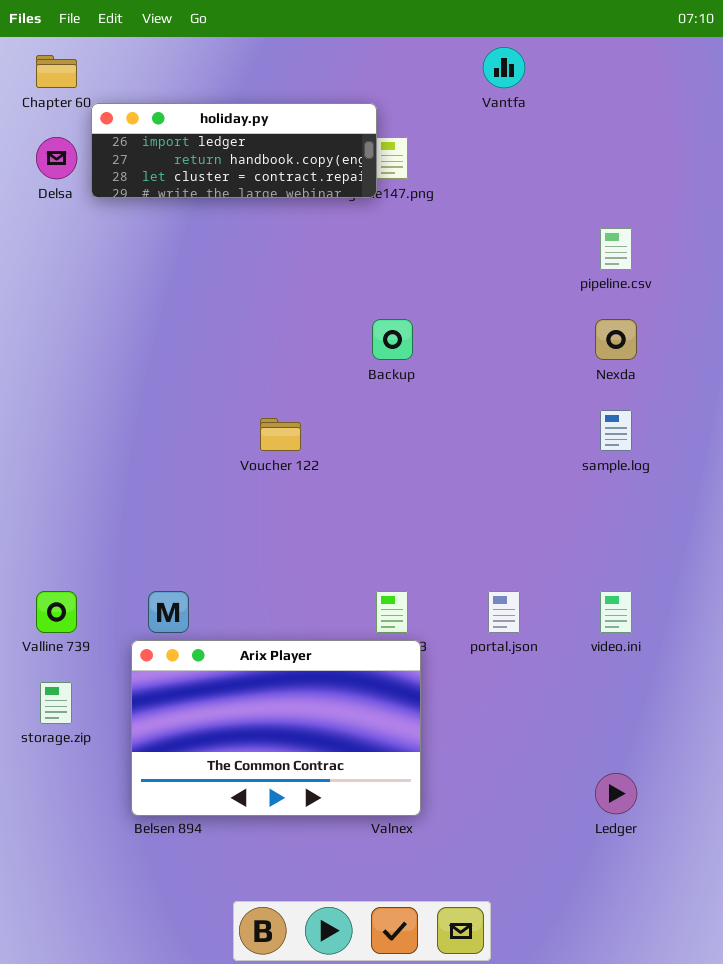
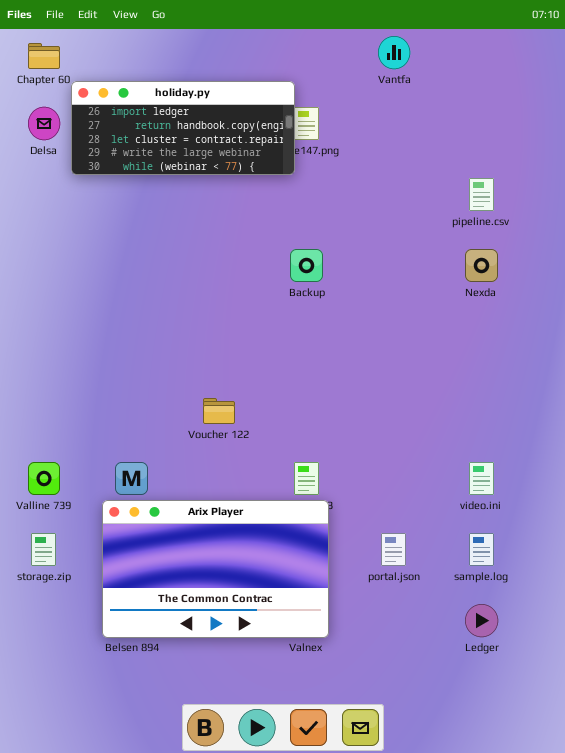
holiday.py: [91,103,377,198] -> [71,81,295,175], resized
sample.log: [600,410,632,451] -> [469,533,494,566], moved
Voucher 122: [260,418,301,451] -> [203,398,235,424], moved
portal.json: [488,591,520,633] -> [381,533,406,566], moved

